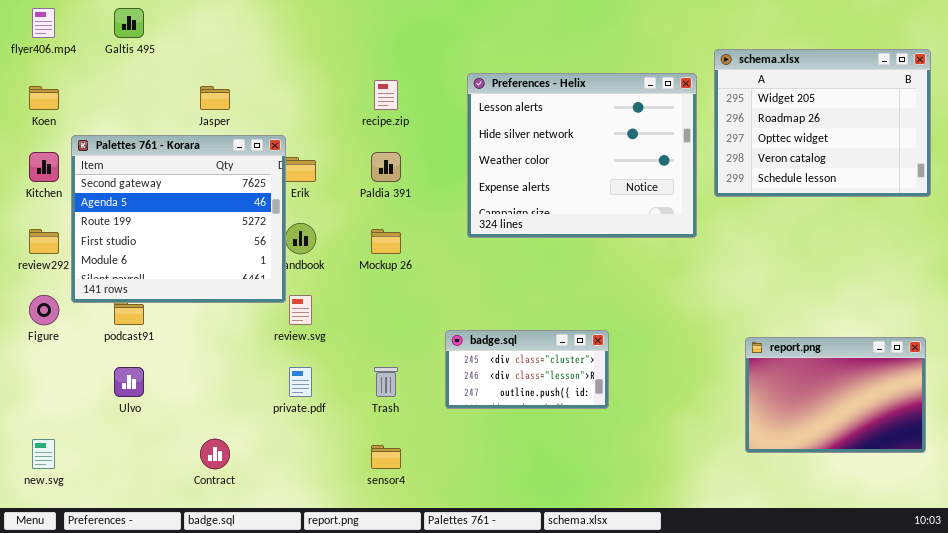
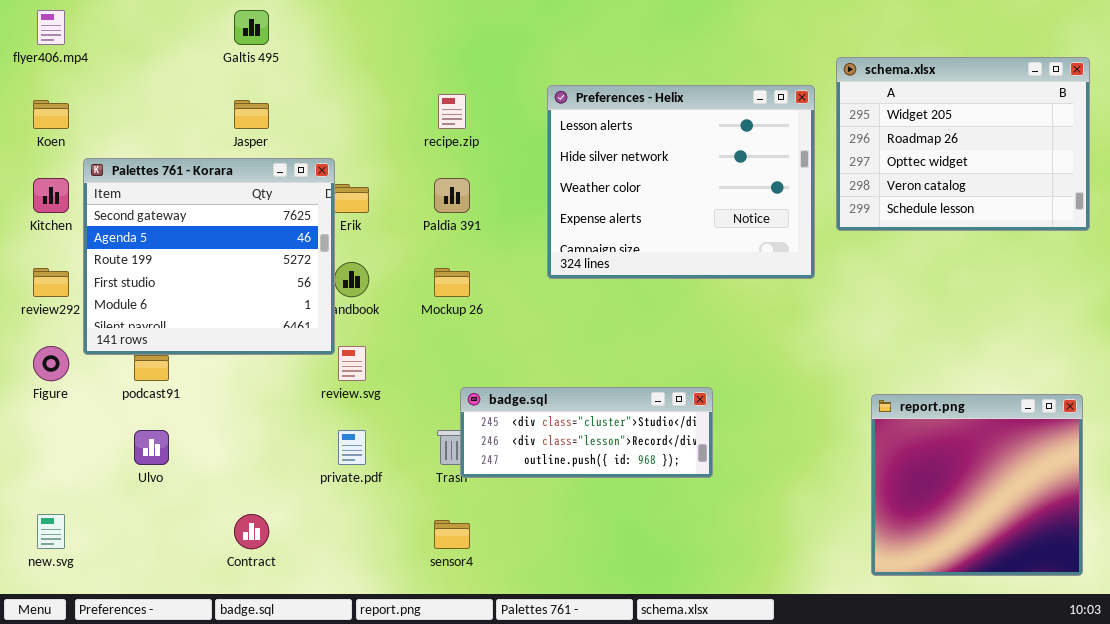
Galtis 495: [114,8,144,38] -> [234,10,269,45], moved
badge.sql: [445,330,609,409] -> [460,387,713,478], resized
report.png: [745,337,926,453] -> [871,394,1083,576], resized

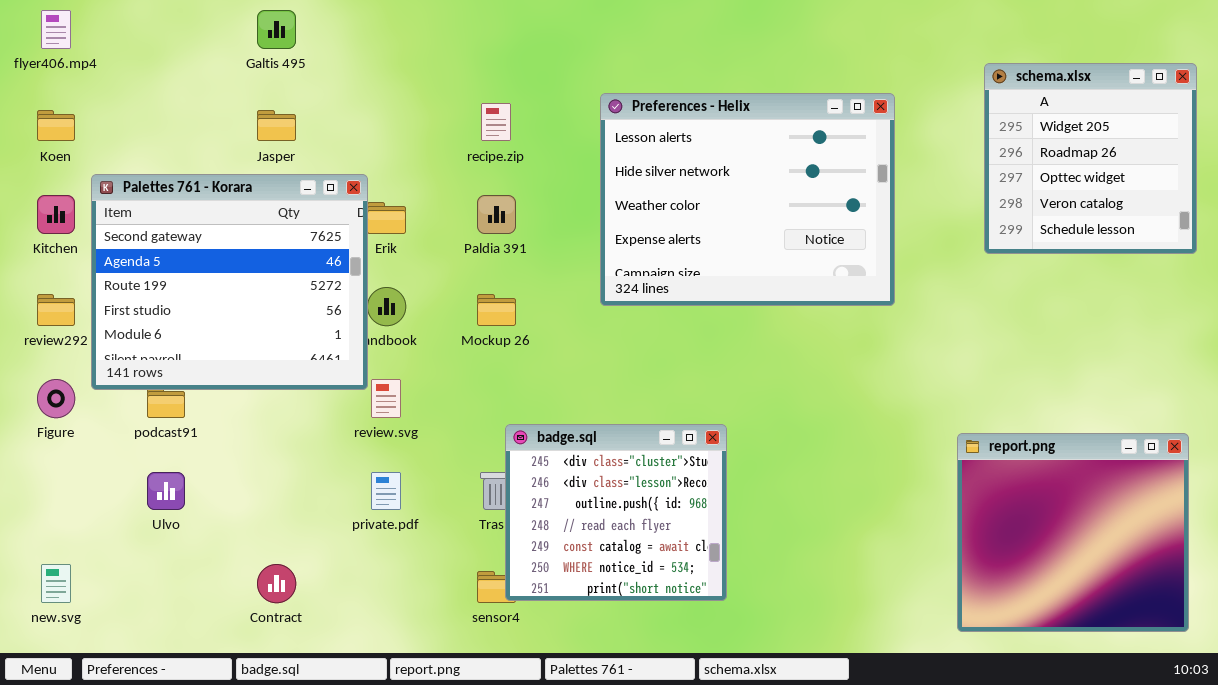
schema.xlsx: [836,57,1090,231] -> [984,63,1197,254], resized
badge.sql: [460,387,713,478] -> [505,424,727,601], resized

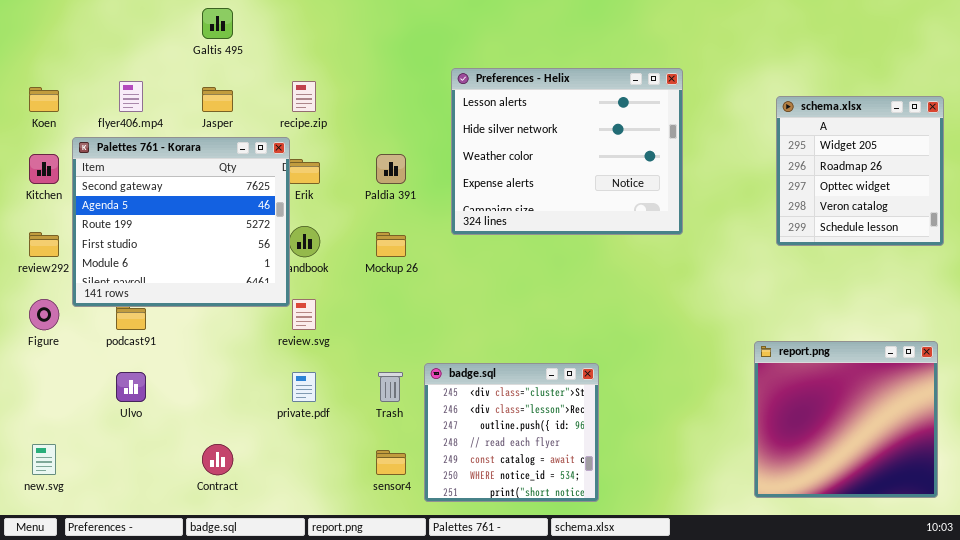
flyer406.mp4: [41,10,71,49] -> [119,81,143,112], moved
schema.xlsx: [984,63,1197,254] -> [776,96,944,246], moved
Preferences - Helix: [600,93,895,306] -> [451,68,683,235], moved
recipe.zip: [481,103,511,141] -> [292,81,316,112], moved
badge.sql: [505,424,727,601] -> [424,363,599,502], moved

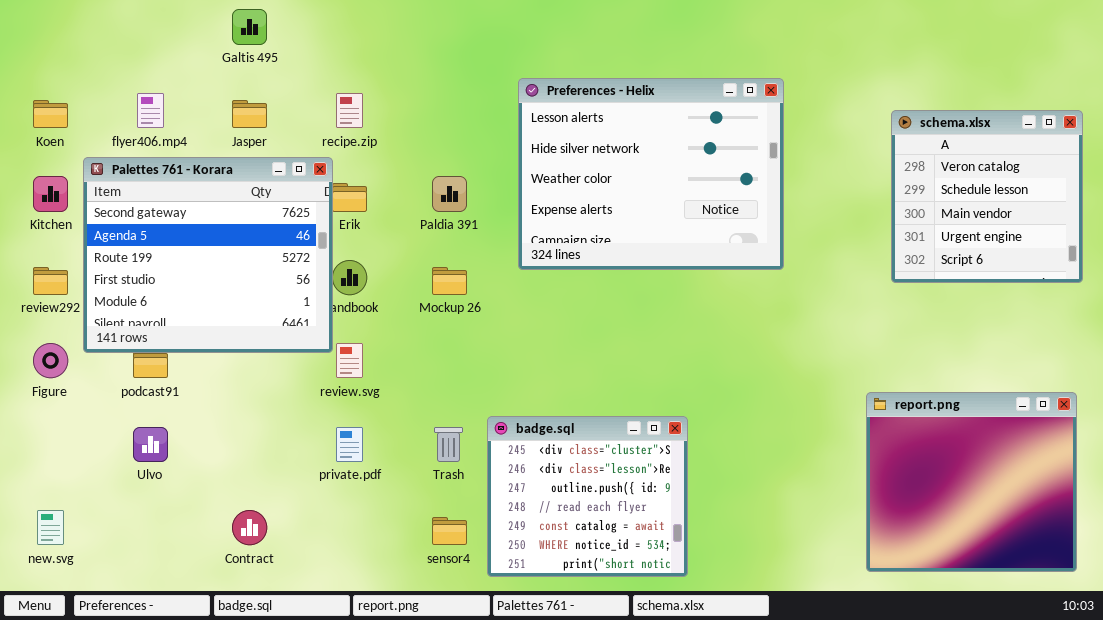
schema.xlsx: [776,96,944,246] -> [891,110,1083,283], scrolled down 3 rows

